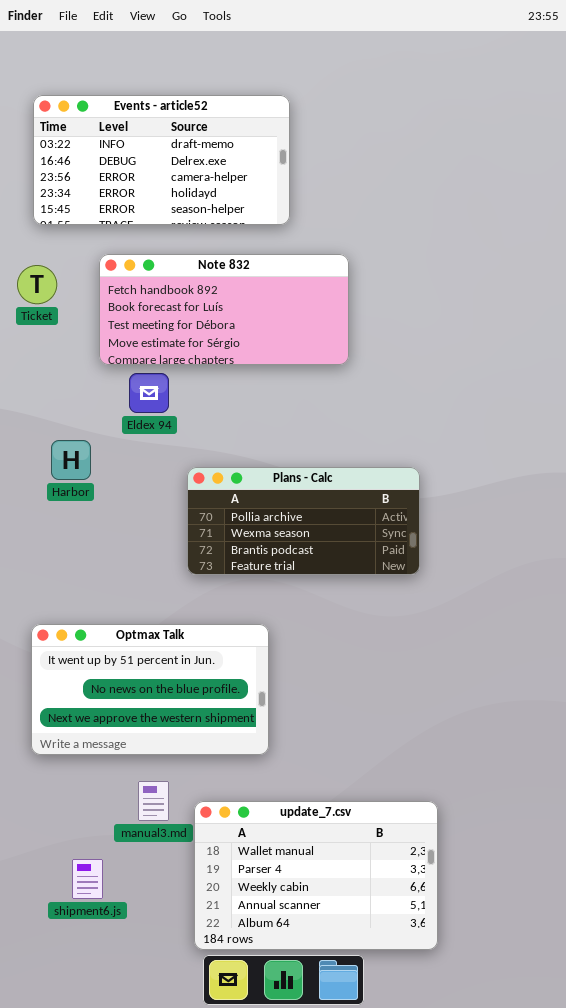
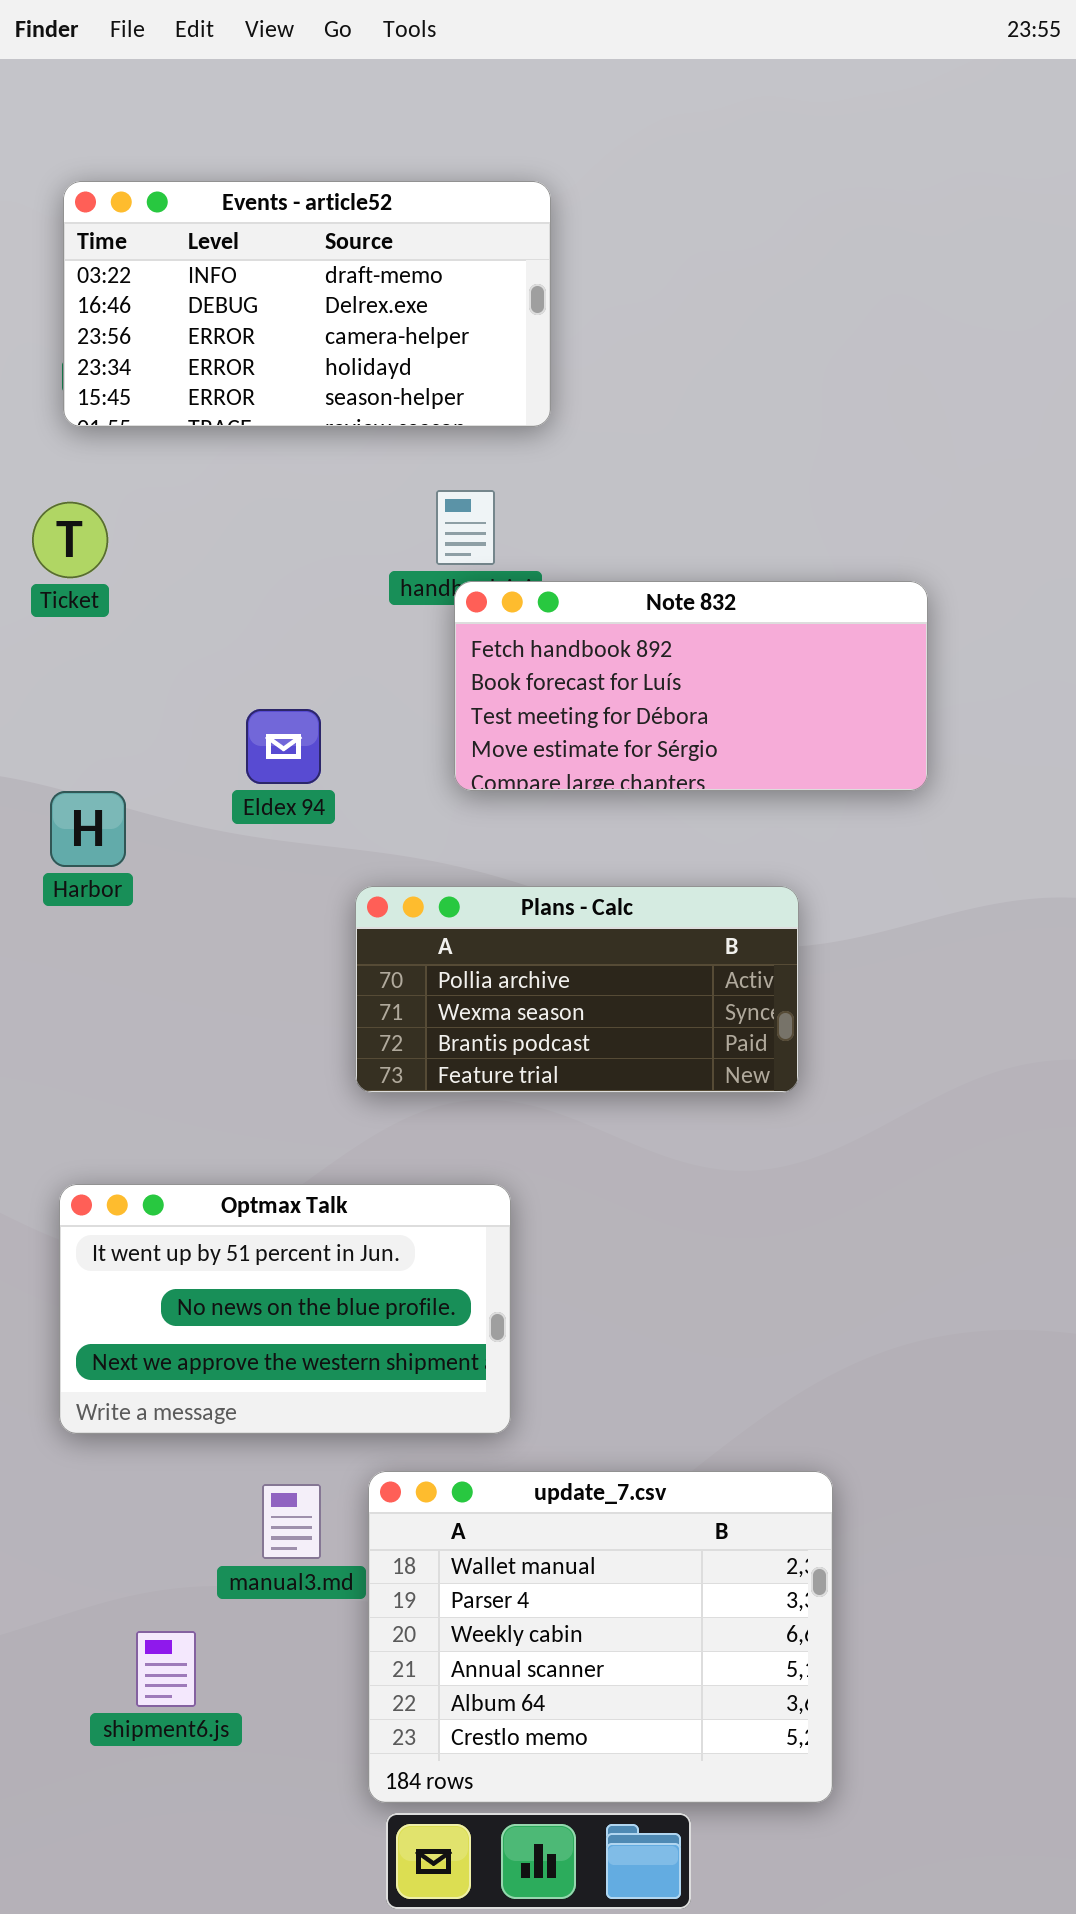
Note 832: [99,254,349,365] -> [454,581,928,791], moved
Harbor: [51,440,91,480] -> [50,791,126,867], moved
update_7.csv: [194,801,438,950] -> [368,1471,833,1803], resized

